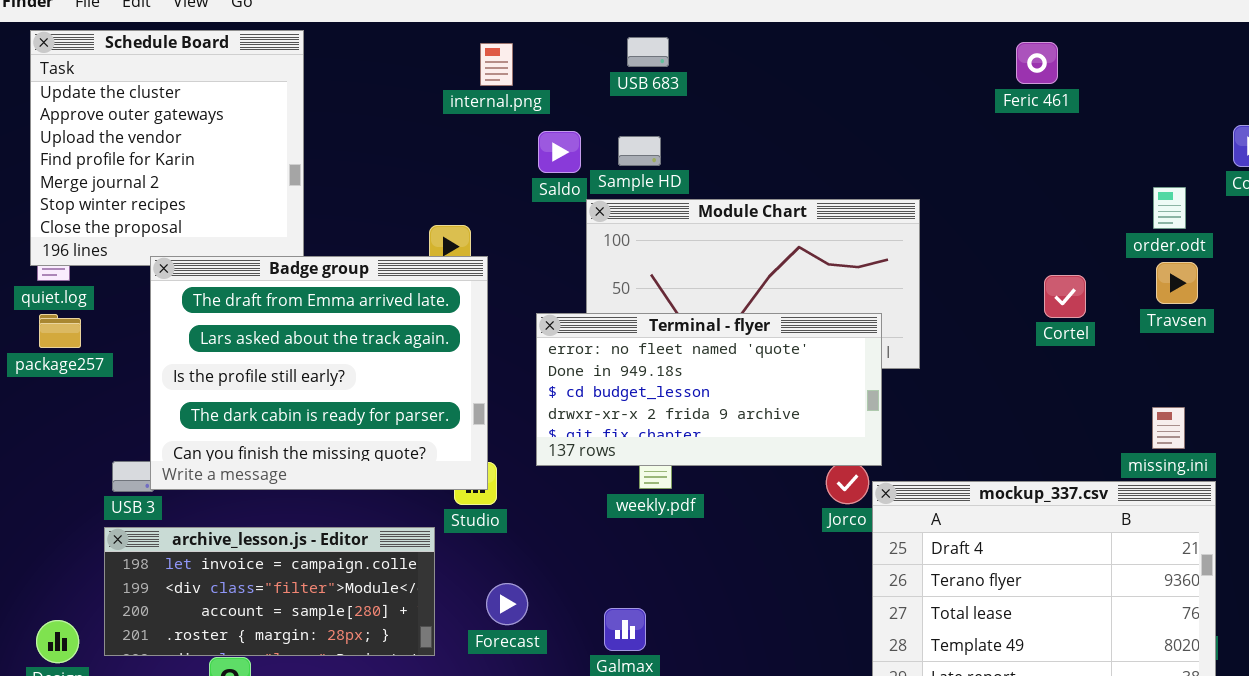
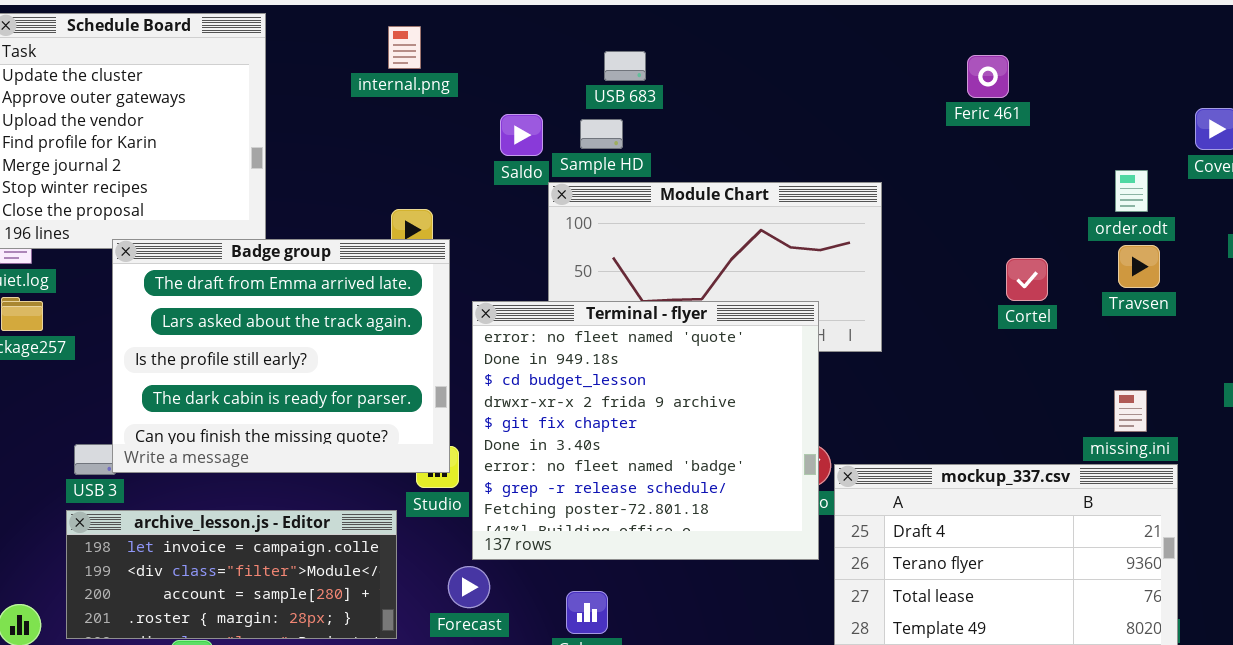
USB 683: [627,37,669,67] -> [604,51,646,81], moved
Feric 461: [1016,42,1058,84] -> [967,55,1009,98], moved
internal.png: [480,43,513,86] -> [388,26,421,69], moved
Terminal - flyer: [536,313,882,466] -> [472,301,819,560], moved, resized

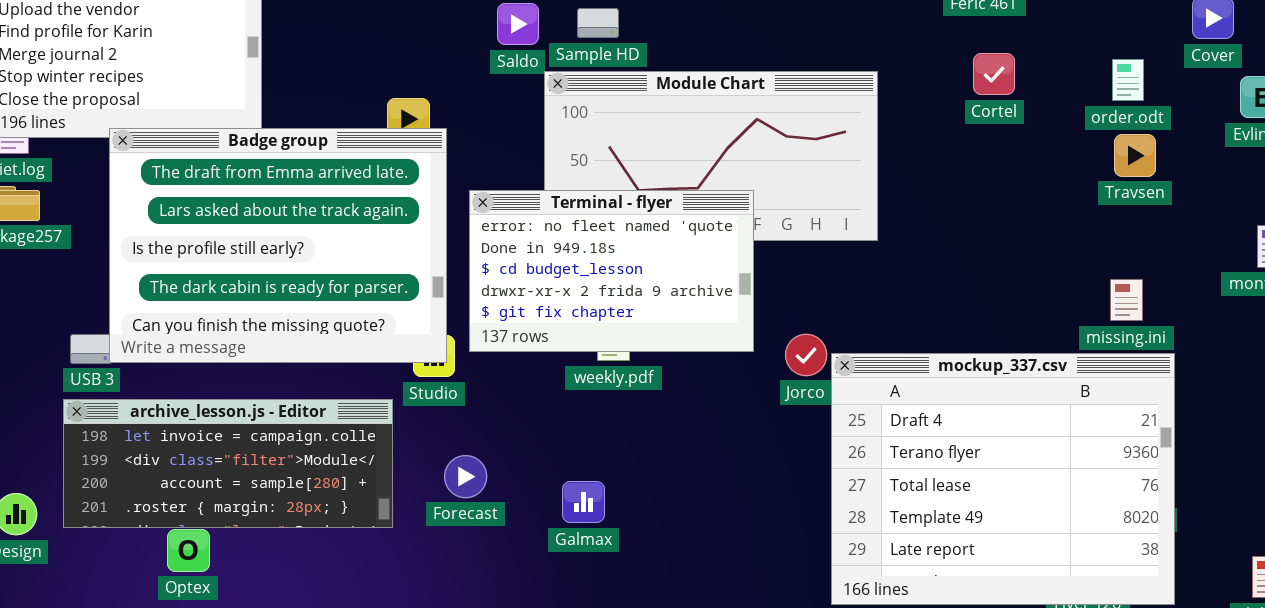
Cortel: [1006,258,1048,301] -> [973,53,1015,95], moved
Terminal - flyer: [472,301,819,560] -> [469,190,754,352], resized

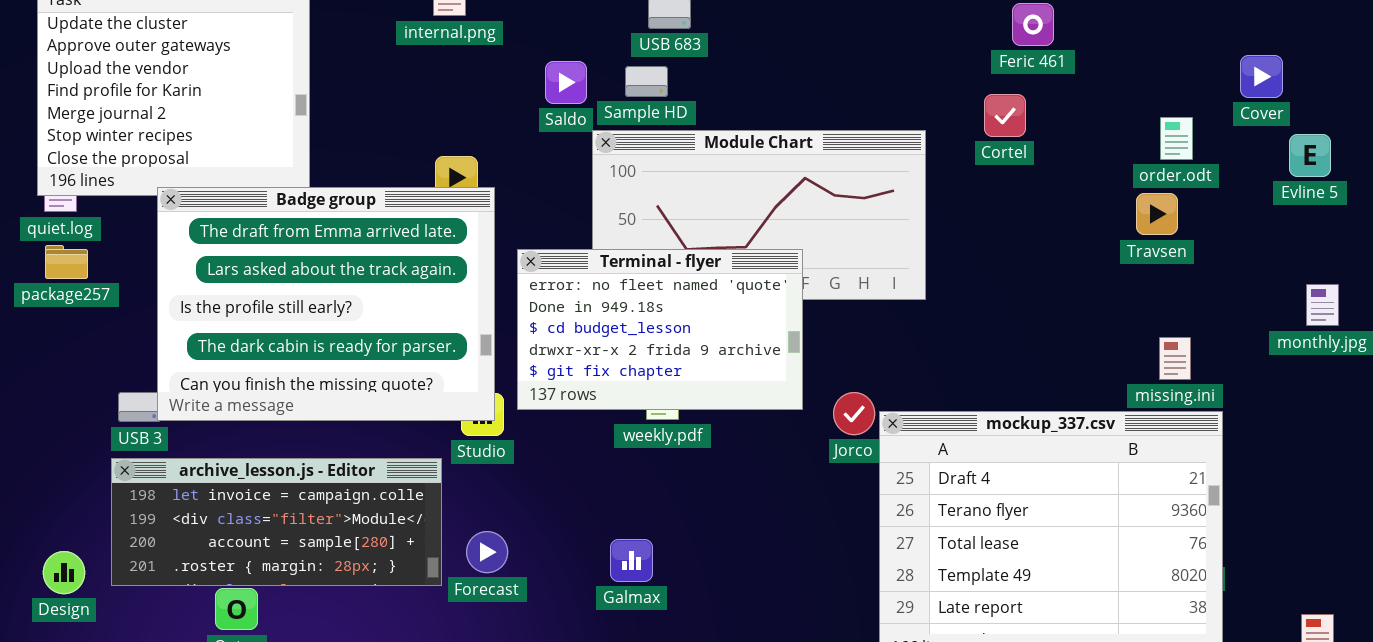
Cortel: [973,53,1015,95] -> [984,94,1026,137], moved
Travsen: [1114,134,1156,177] -> [1136,193,1178,235], moved
Forecast: [444,455,487,498] -> [466,531,508,573], moved

